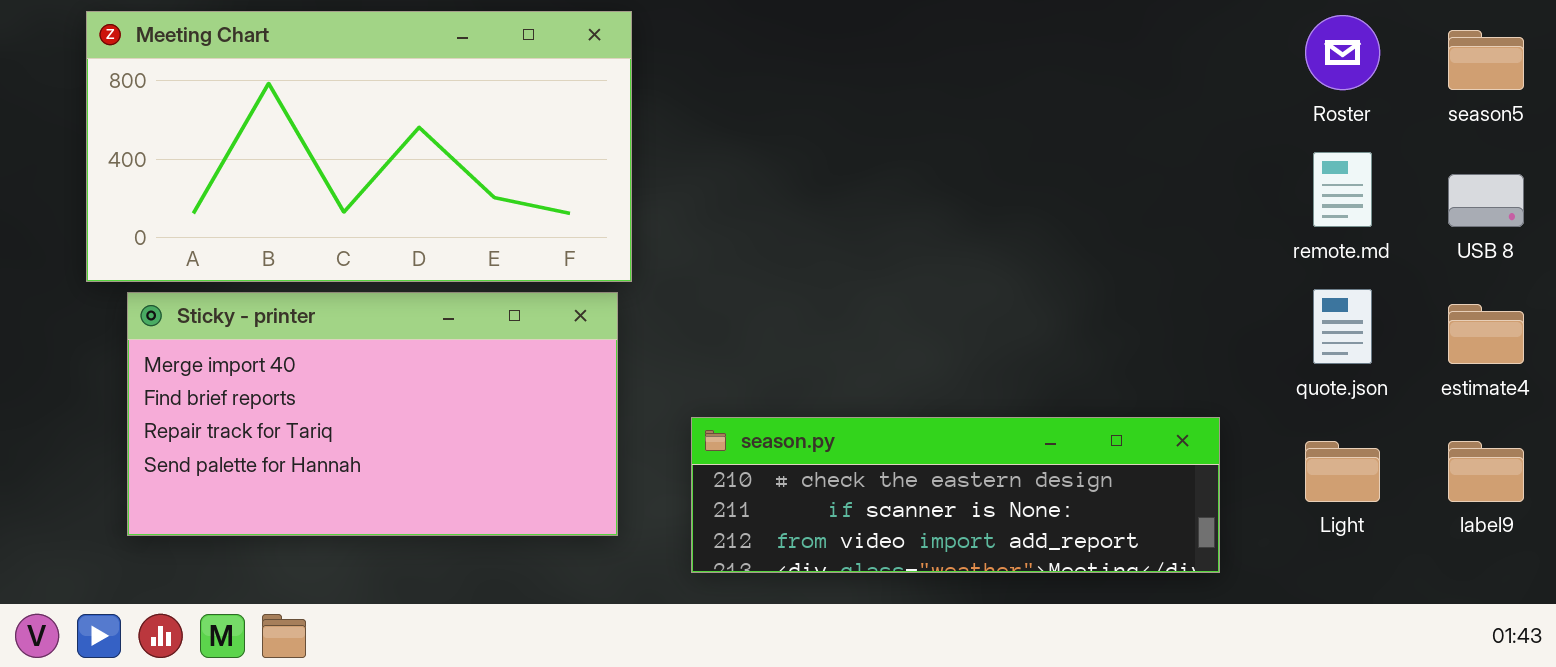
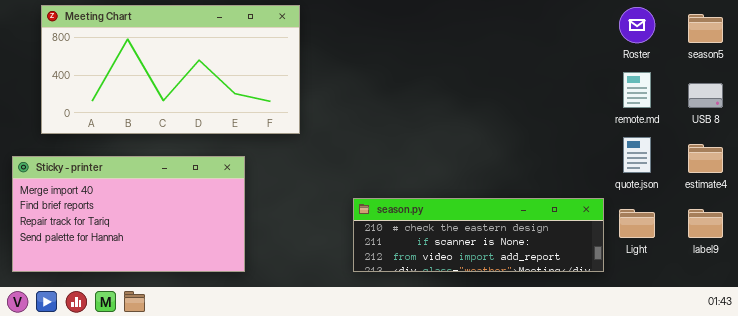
Sticky - printer: [127,292,618,536] -> [12,156,245,272], moved
season.py: [691,417,1220,573] -> [353,198,604,272], moved

